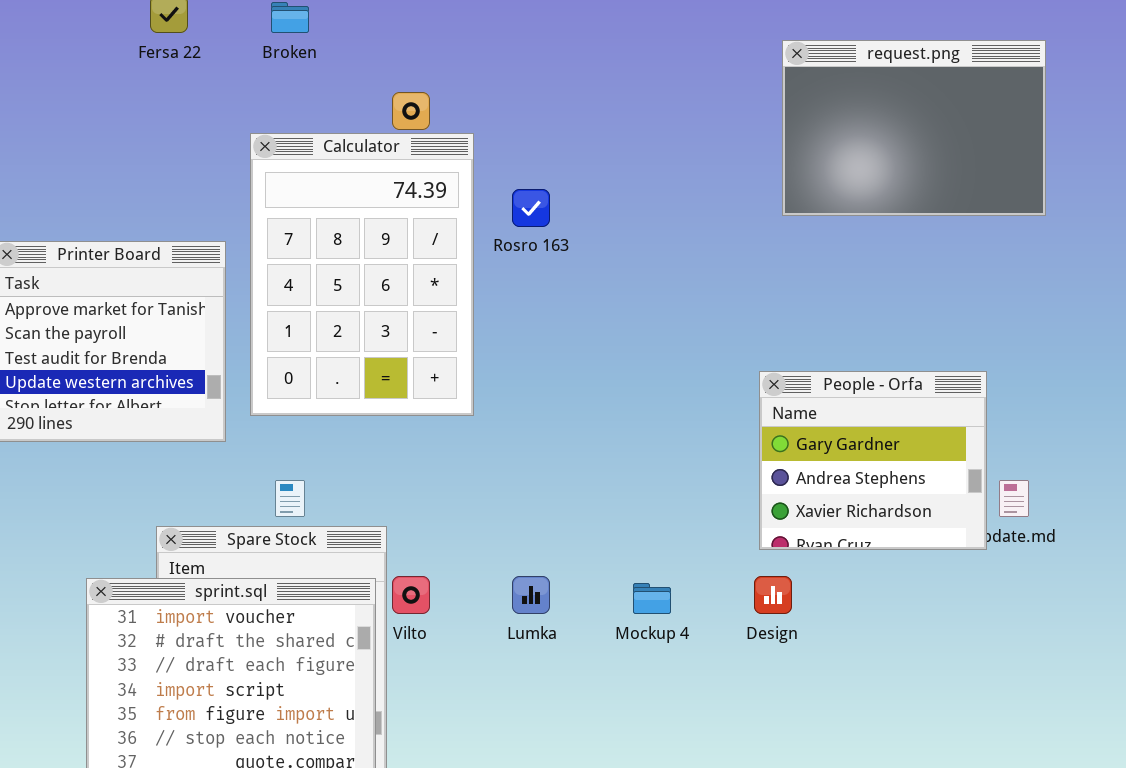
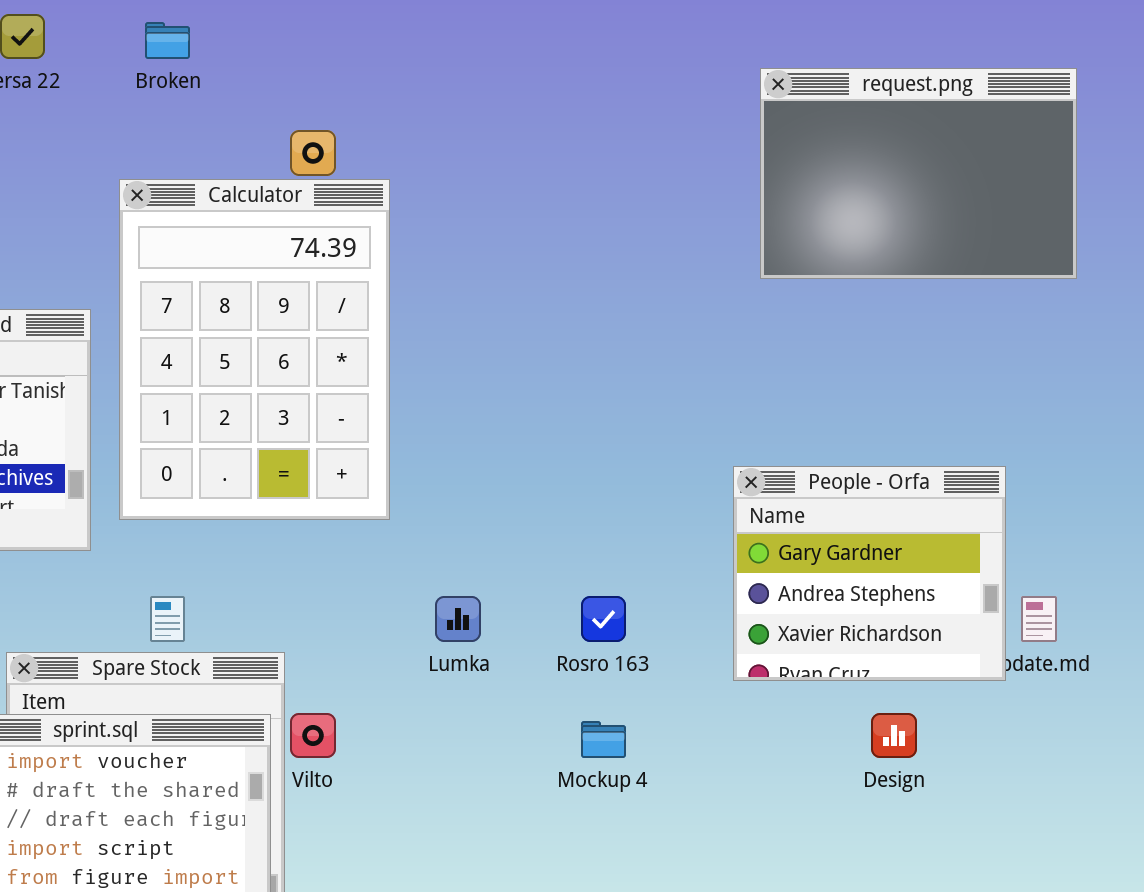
Rosro 163: [512,189,550,227] -> [581,596,626,642], moved
Lumka: [512,576,550,614] -> [435,596,481,642], moved
Design: [754,576,792,614] -> [871,713,917,758], moved

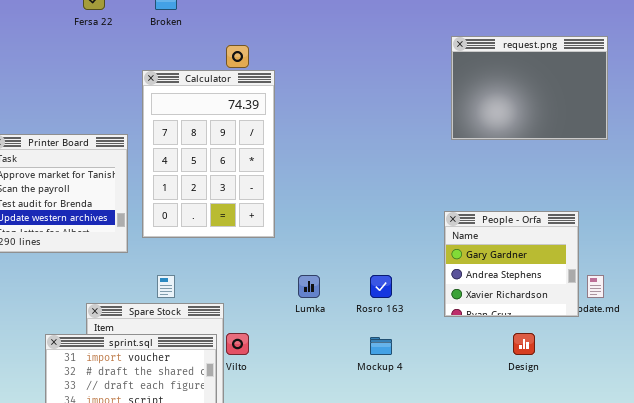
request.png: [760,68,1077,279] -> [451,36,608,140], moved

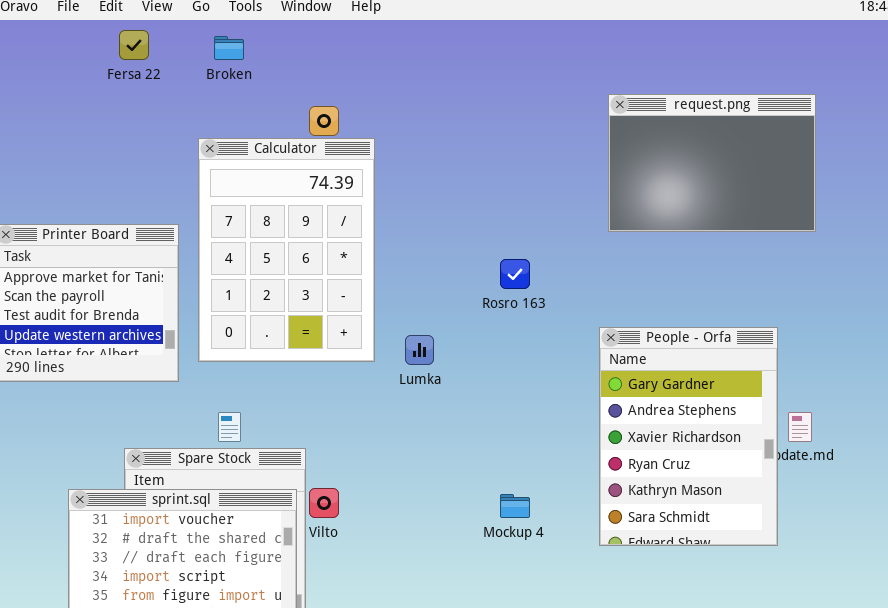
People - Orfa: [444,211,579,317] -> [599,327,778,546], resized
Lumka: [298,275,320,298] -> [405,335,434,365], moved
Rosro 163: [370,275,392,298] -> [500,259,530,289], moved

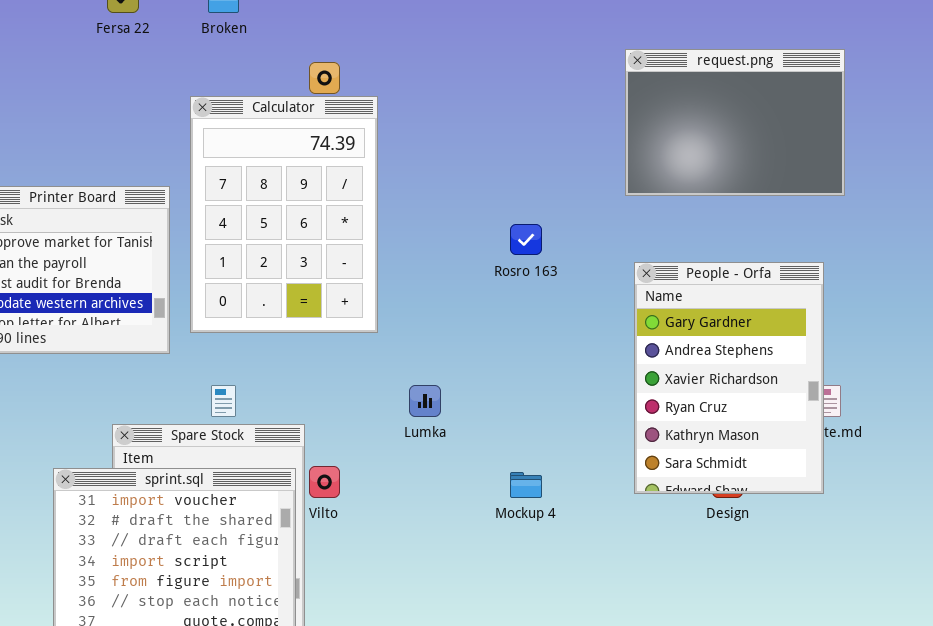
People - Orfa: [599,327,778,546] -> [634,262,824,494], moved
Lumka: [405,335,434,365] -> [409,385,441,417], moved

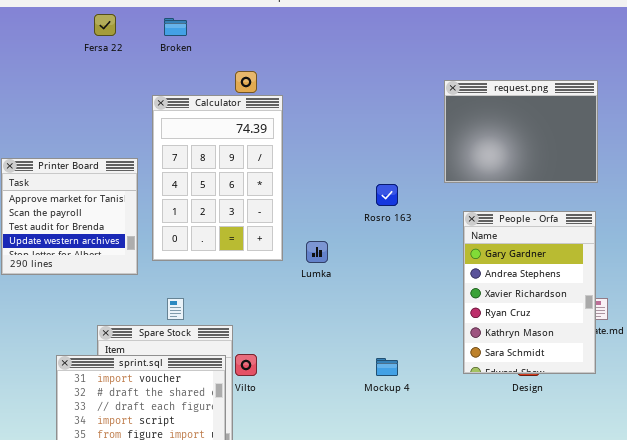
request.png: [625,49,845,196] -> [444,80,598,183], moved
Lumka: [409,385,441,417] -> [306,241,328,263], moved

